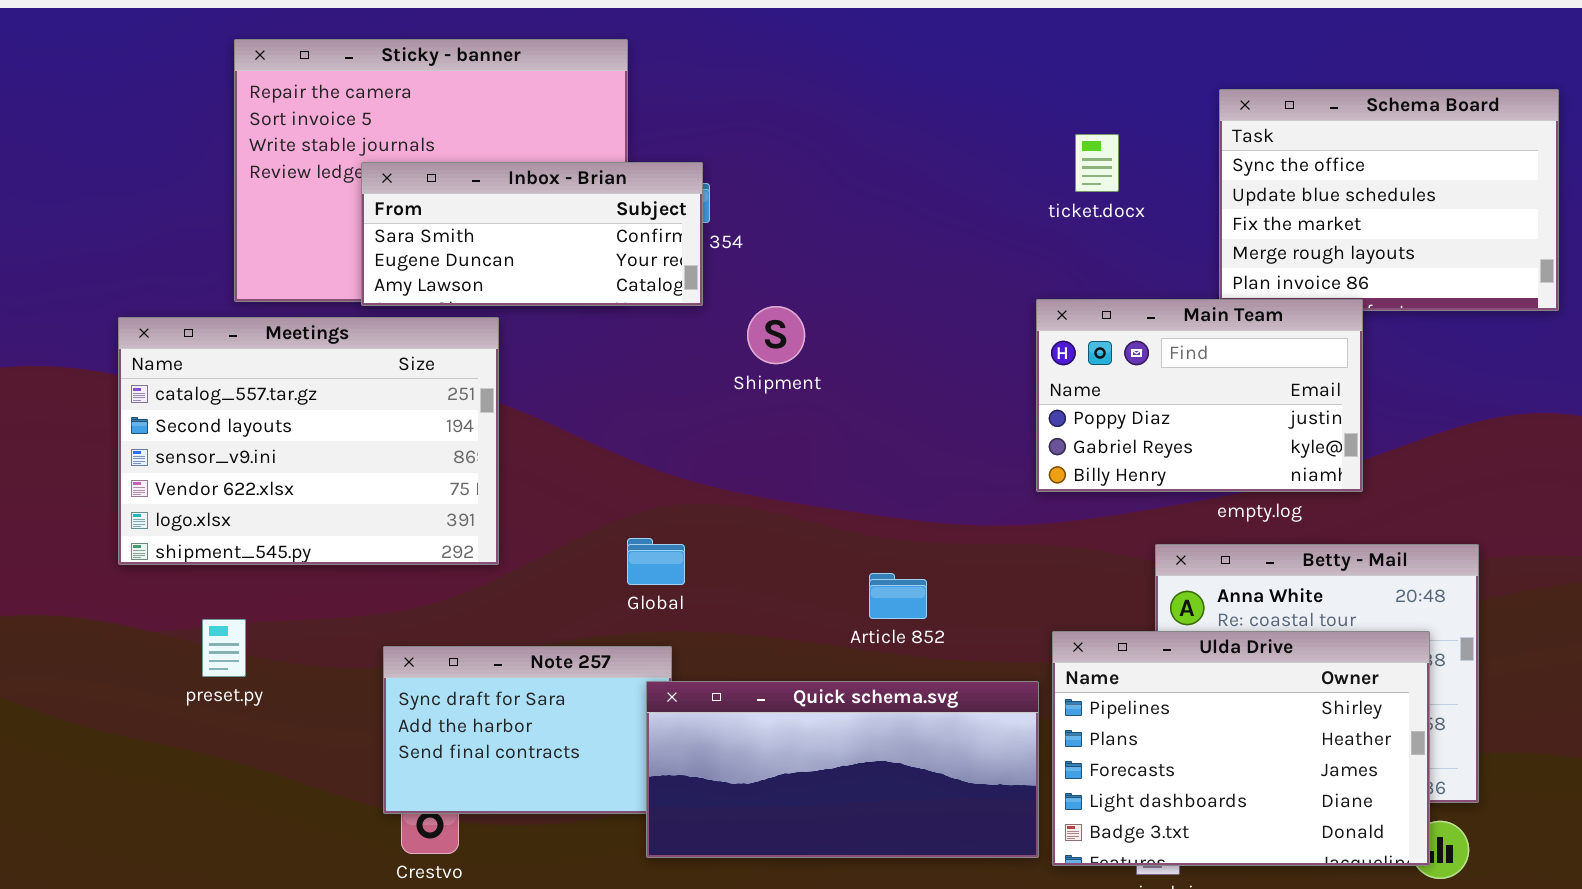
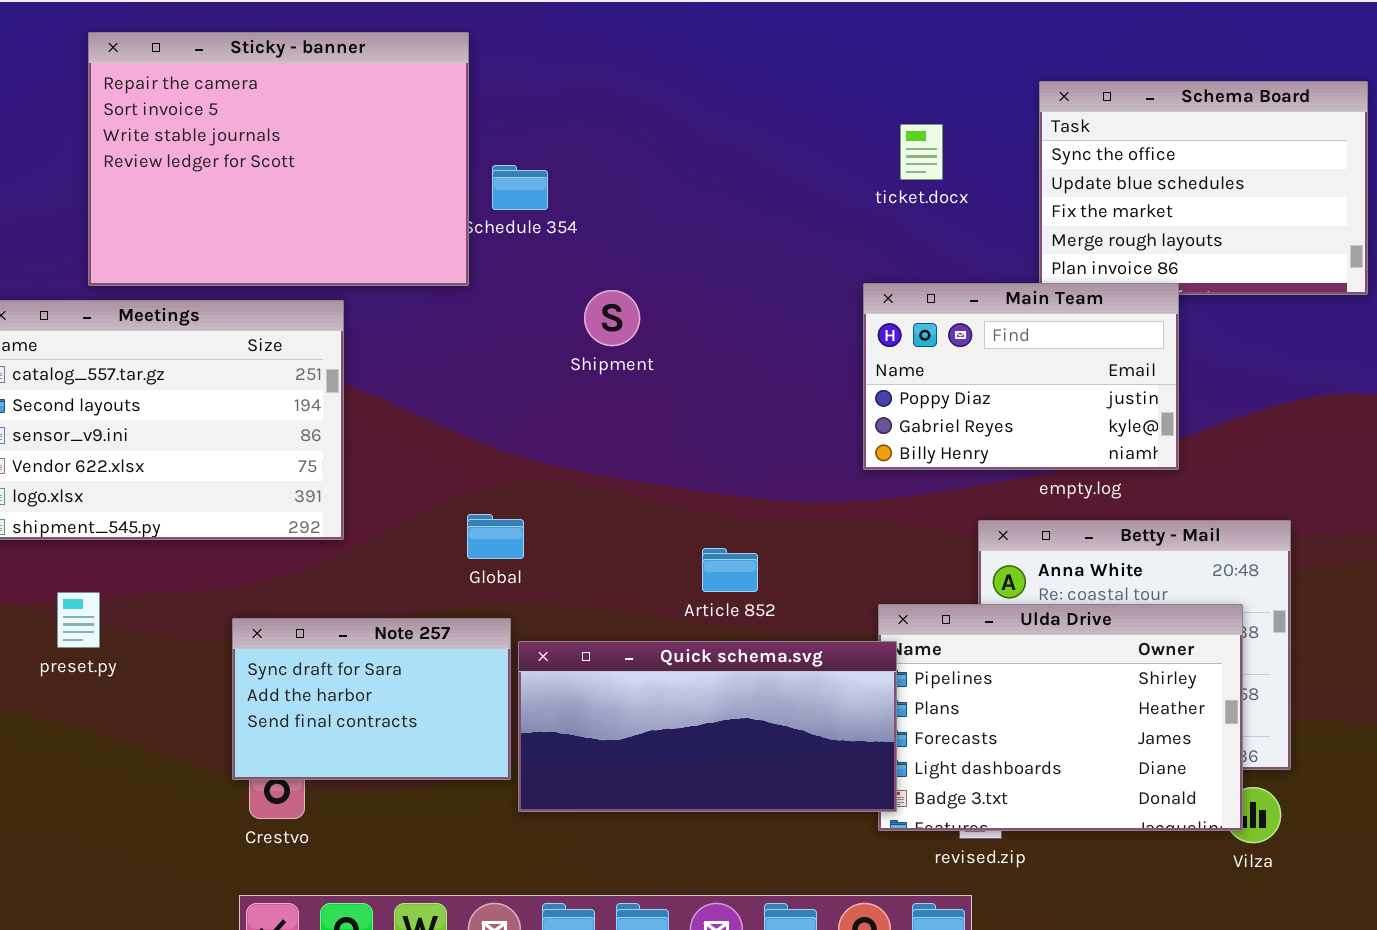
Inbox - Brian: [361,162,703,306] -> none, closed
Quick schema.svg: [646,681,1039,858] -> [518,641,897,812], moved

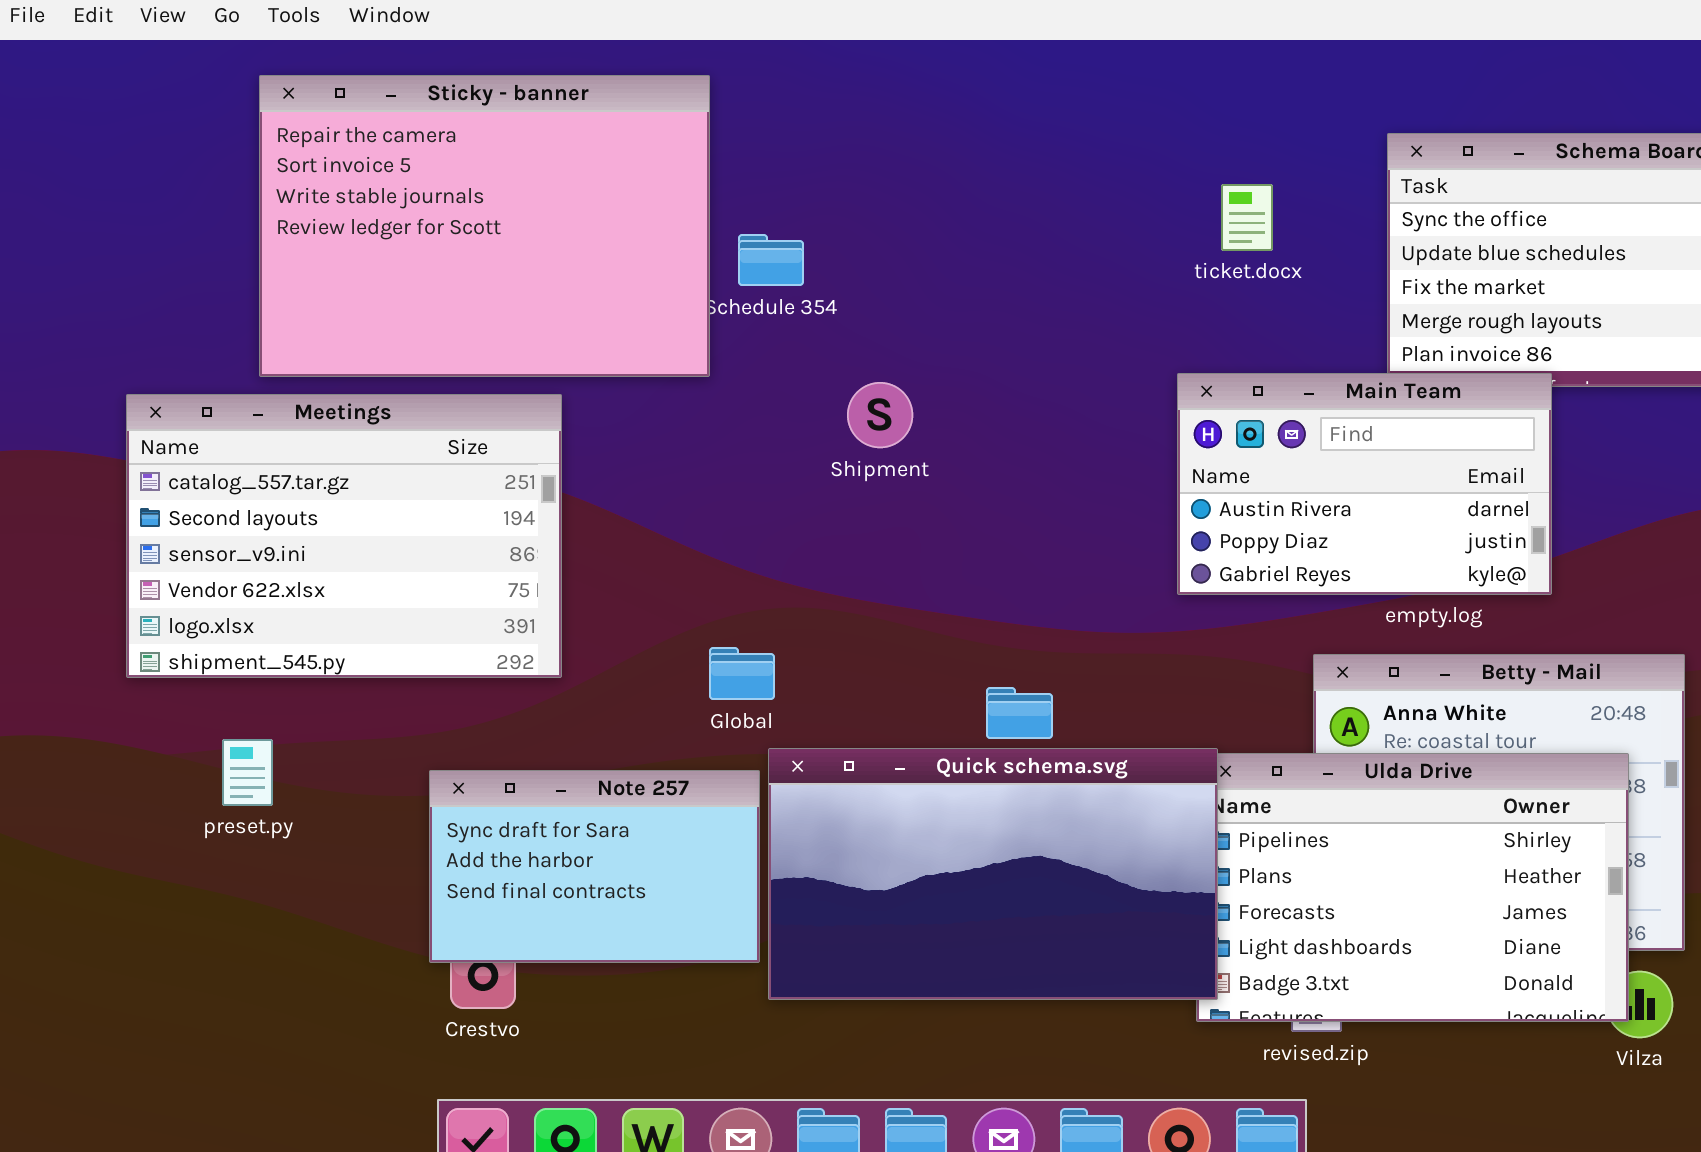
Main Team: [863,283,1179,470] -> [1177,373,1552,595], scrolled up 1 row
Quick schema.svg: [518,641,897,812] -> [768,748,1218,1000], resized

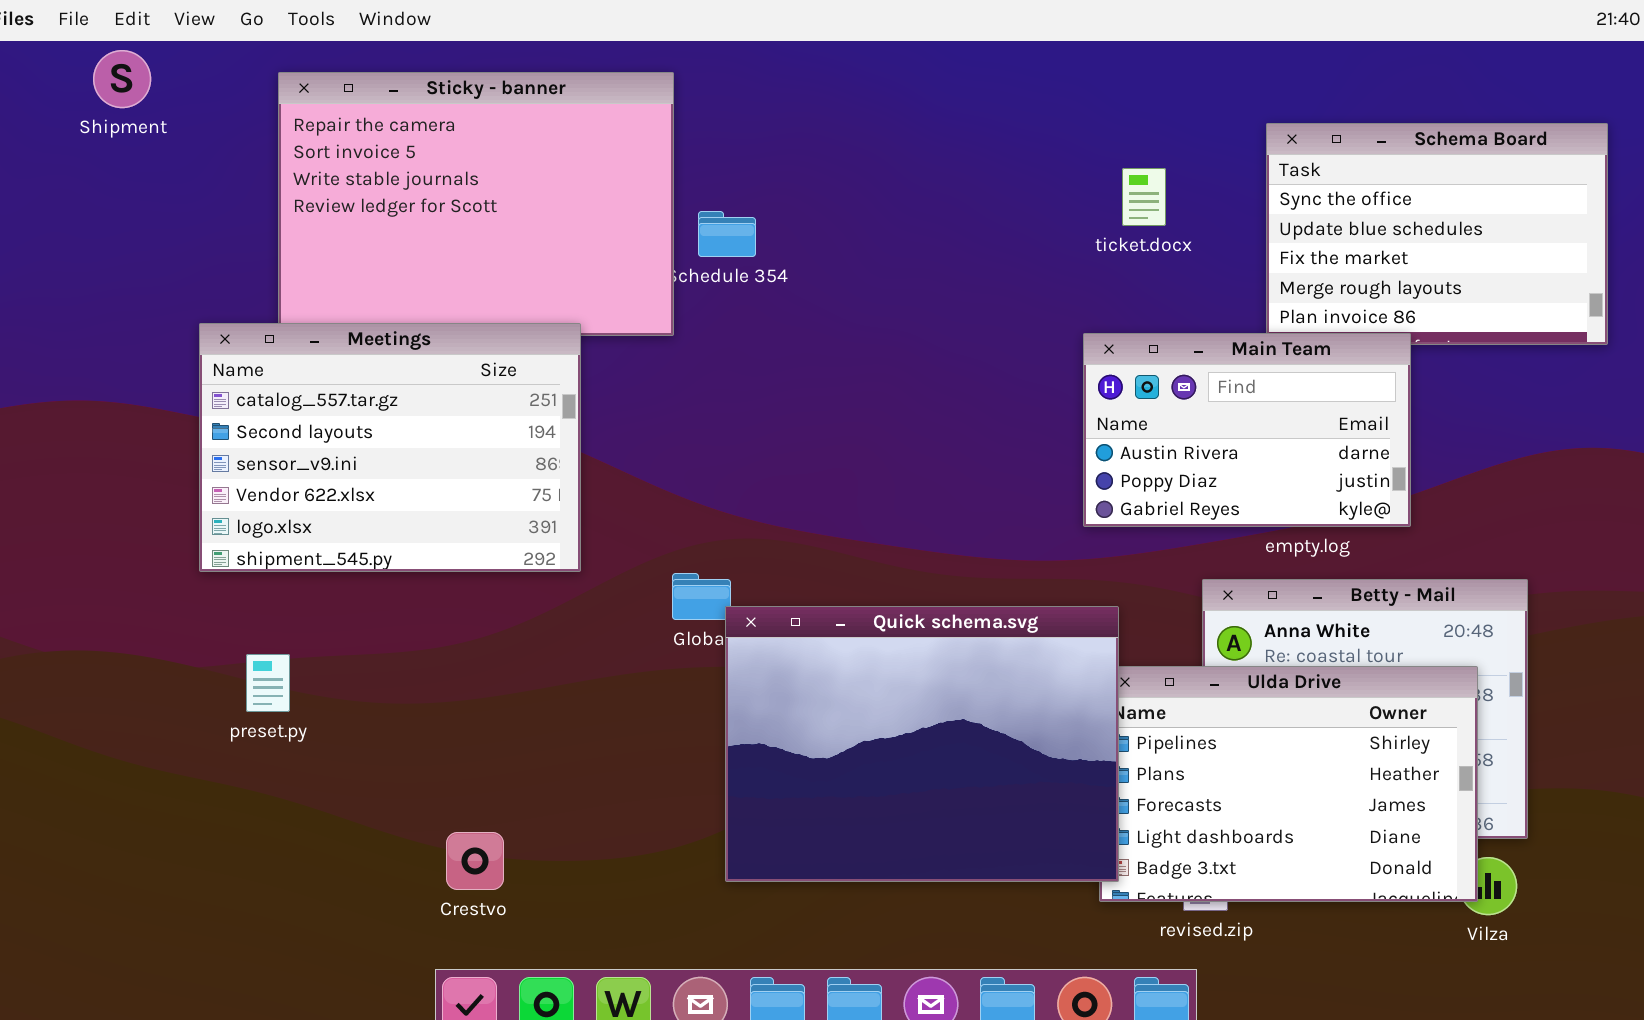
Shipment: [847,382,913,448] -> [93,50,151,108], moved
Meetings: [126,394,562,678] -> [199,323,581,572], moved
Quick schema.svg: [768,748,1218,1000] -> [725,606,1119,882], resized
Note 257: [429,770,760,963] -> none, closed

